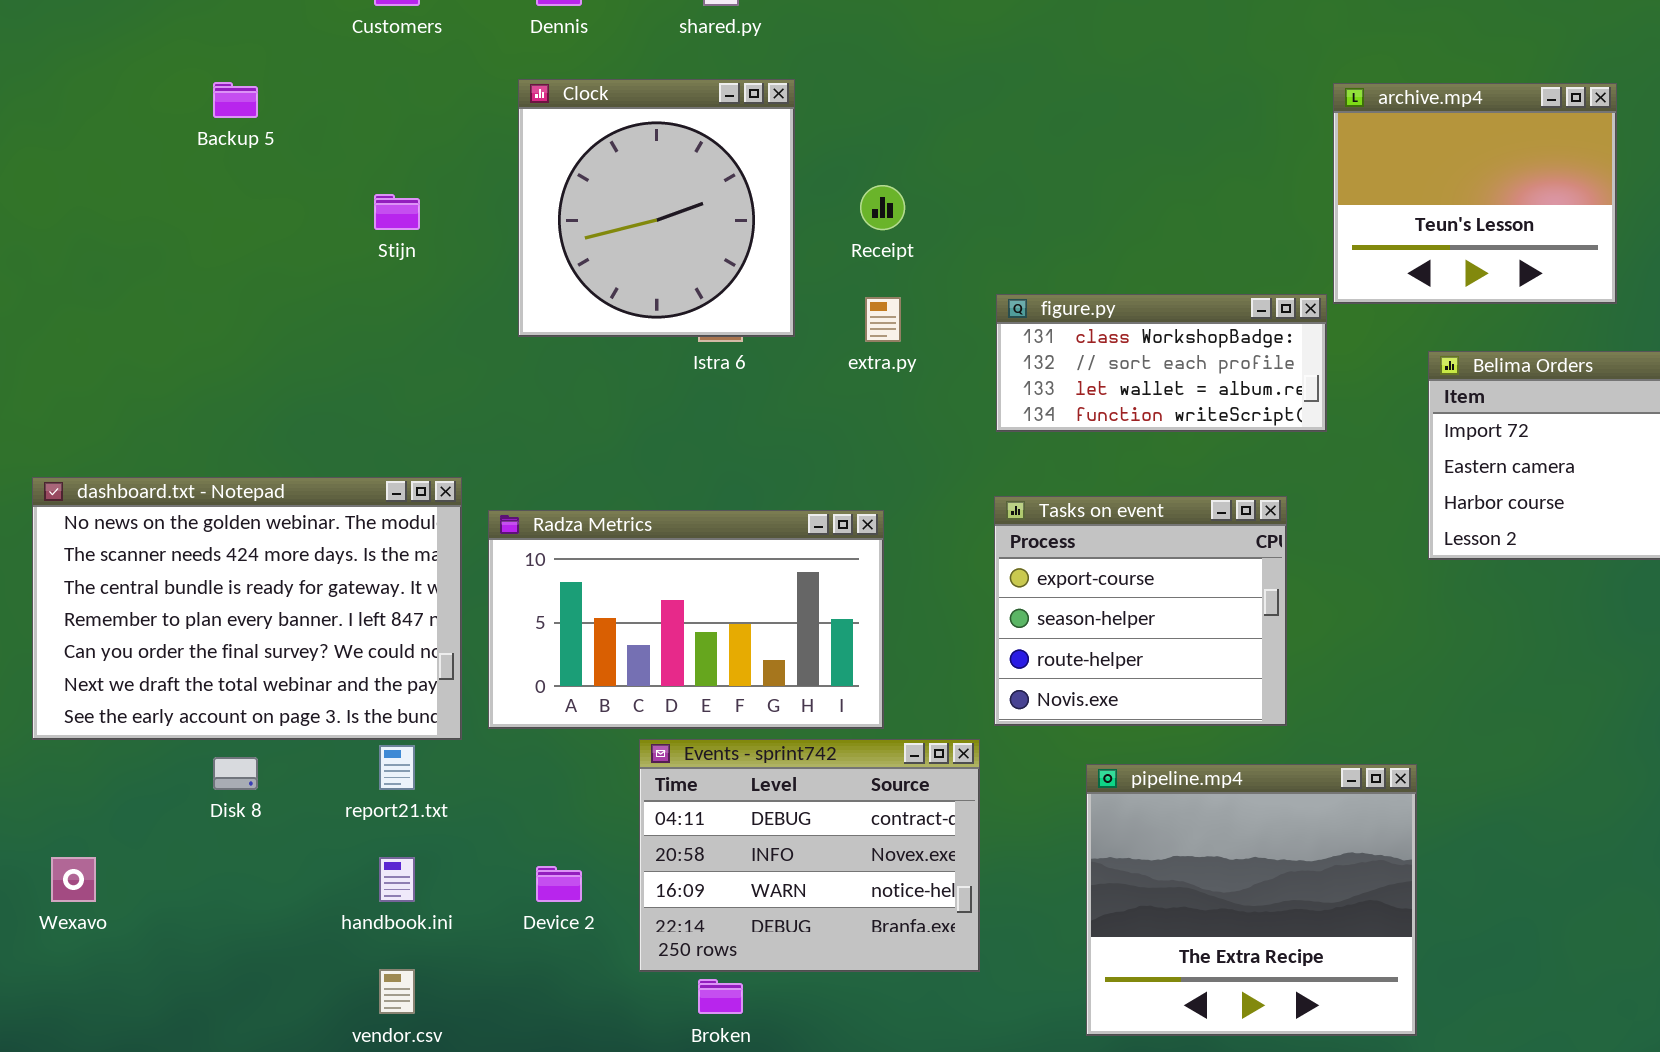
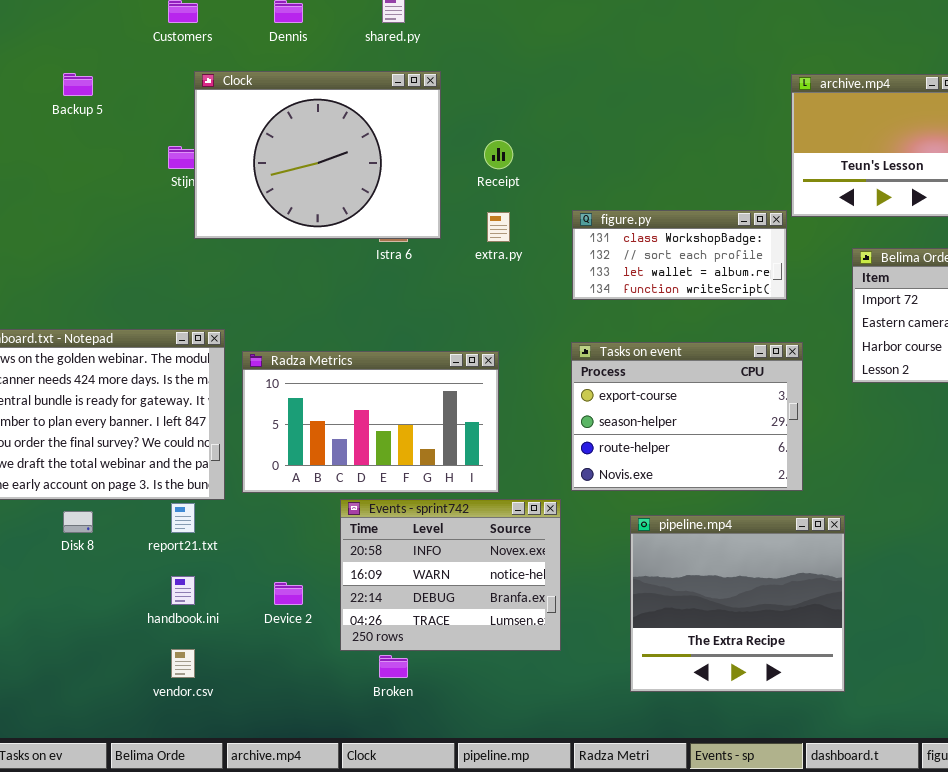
Clock: [518,79,795,337] -> [194,71,441,239], resized
Tasks on event: [994,496,1287,726] -> [571,342,803,491], resized
Events - sprint742: [639,739,980,972] -> [340,499,561,651], scrolled down 1 row

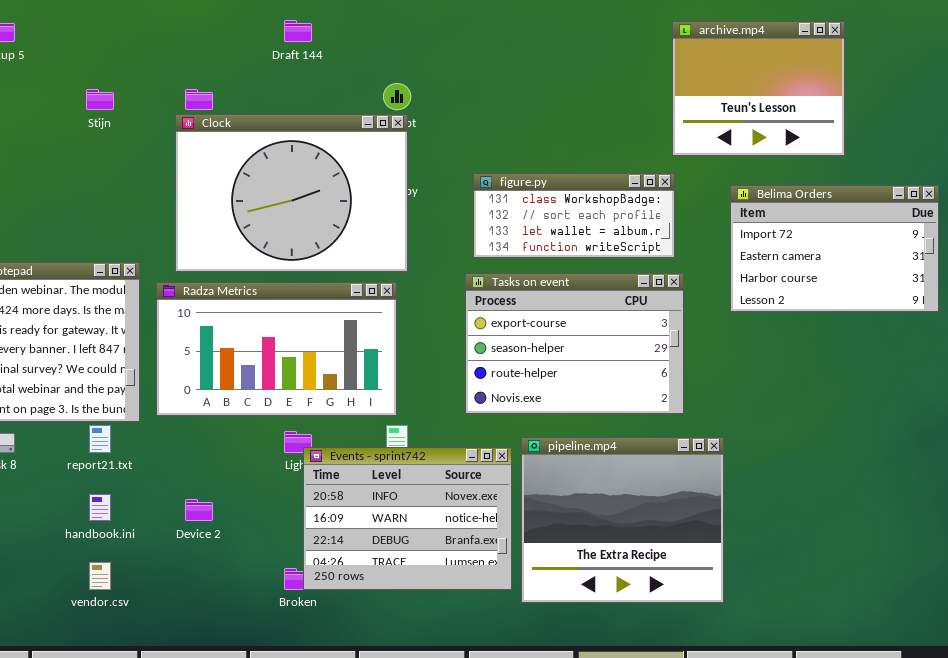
Clock: [194,71,441,239] -> [175,114,408,272], moved
figure.py: [572,210,787,300] -> [473,173,675,258], moved
Events - sprint742: [340,499,561,651] -> [303,447,512,590], moved

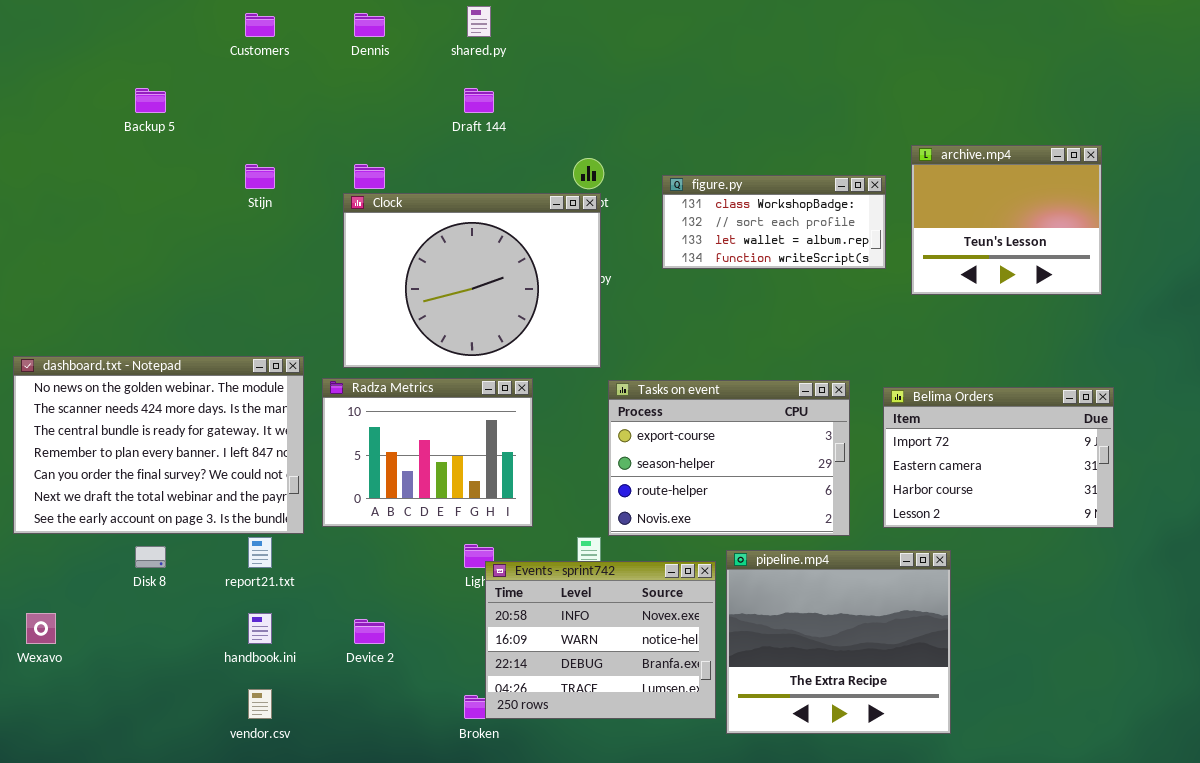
archive.mp4: [672,21,845,156] -> [911,145,1102,295], moved
figure.py: [473,173,675,258] -> [662,175,886,269], moved
Belima Orders: [730,185,939,312] -> [883,387,1114,528], moved
Tasks on event: [465,273,684,414] -> [608,380,850,536], moved
Radza Metrics: [156,282,397,416] -> [322,378,533,527], resized

